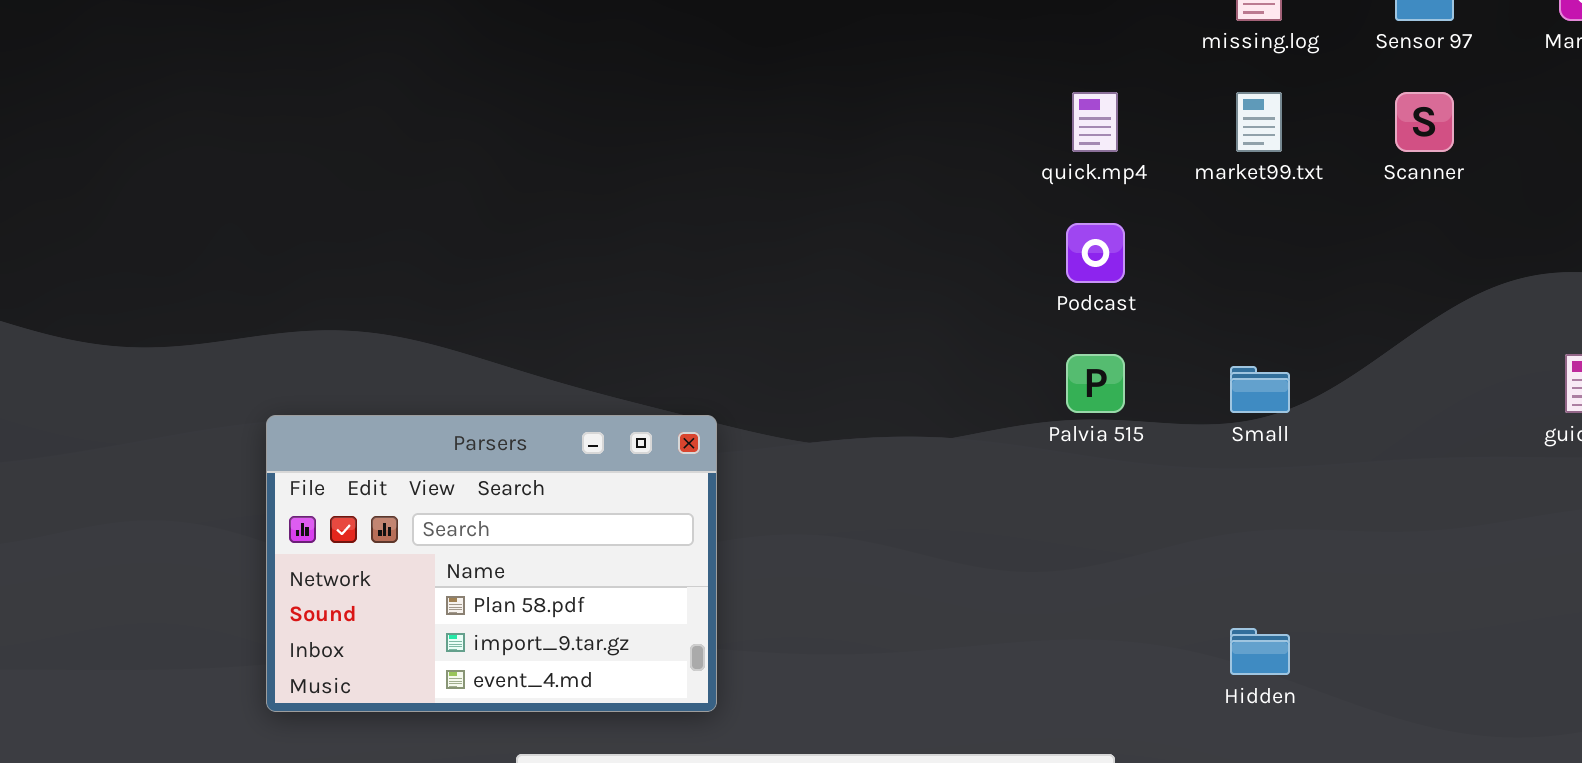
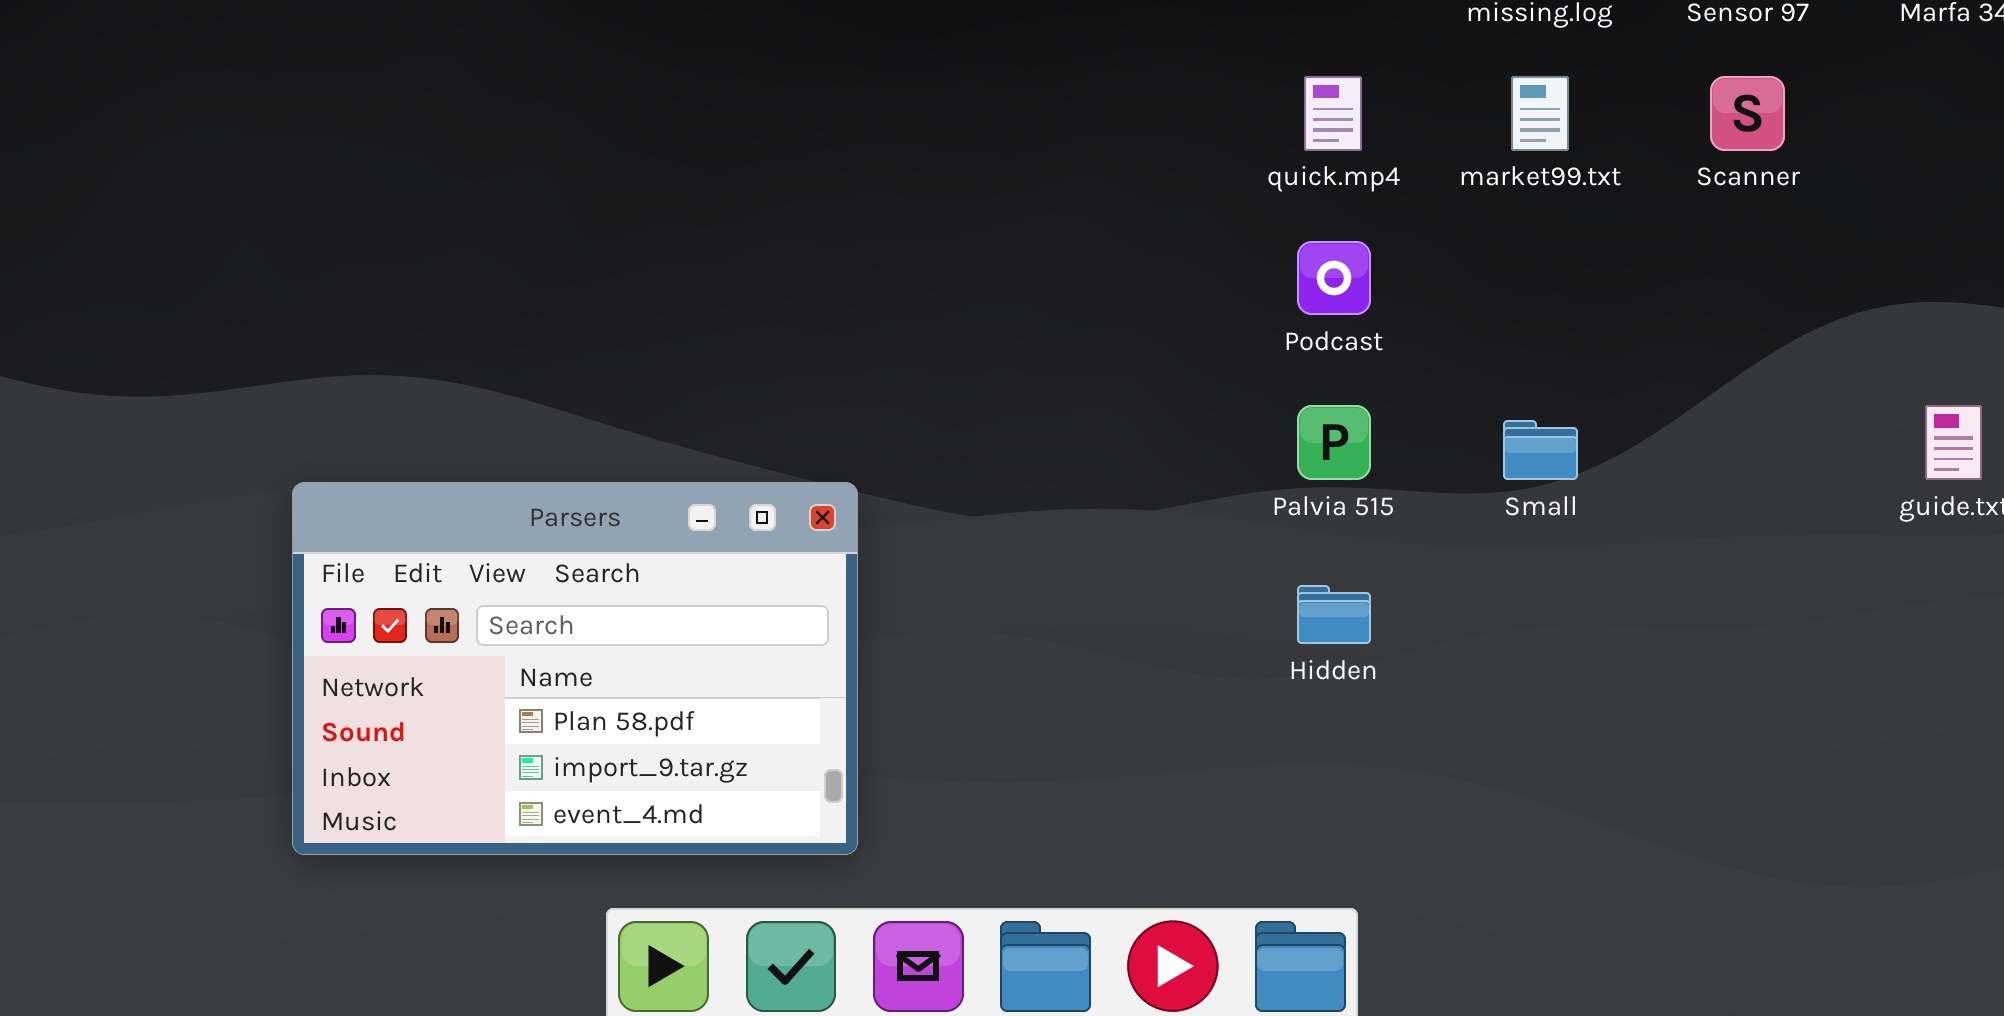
Hidden: [1230,628,1290,675] -> [1297,585,1371,644], moved

